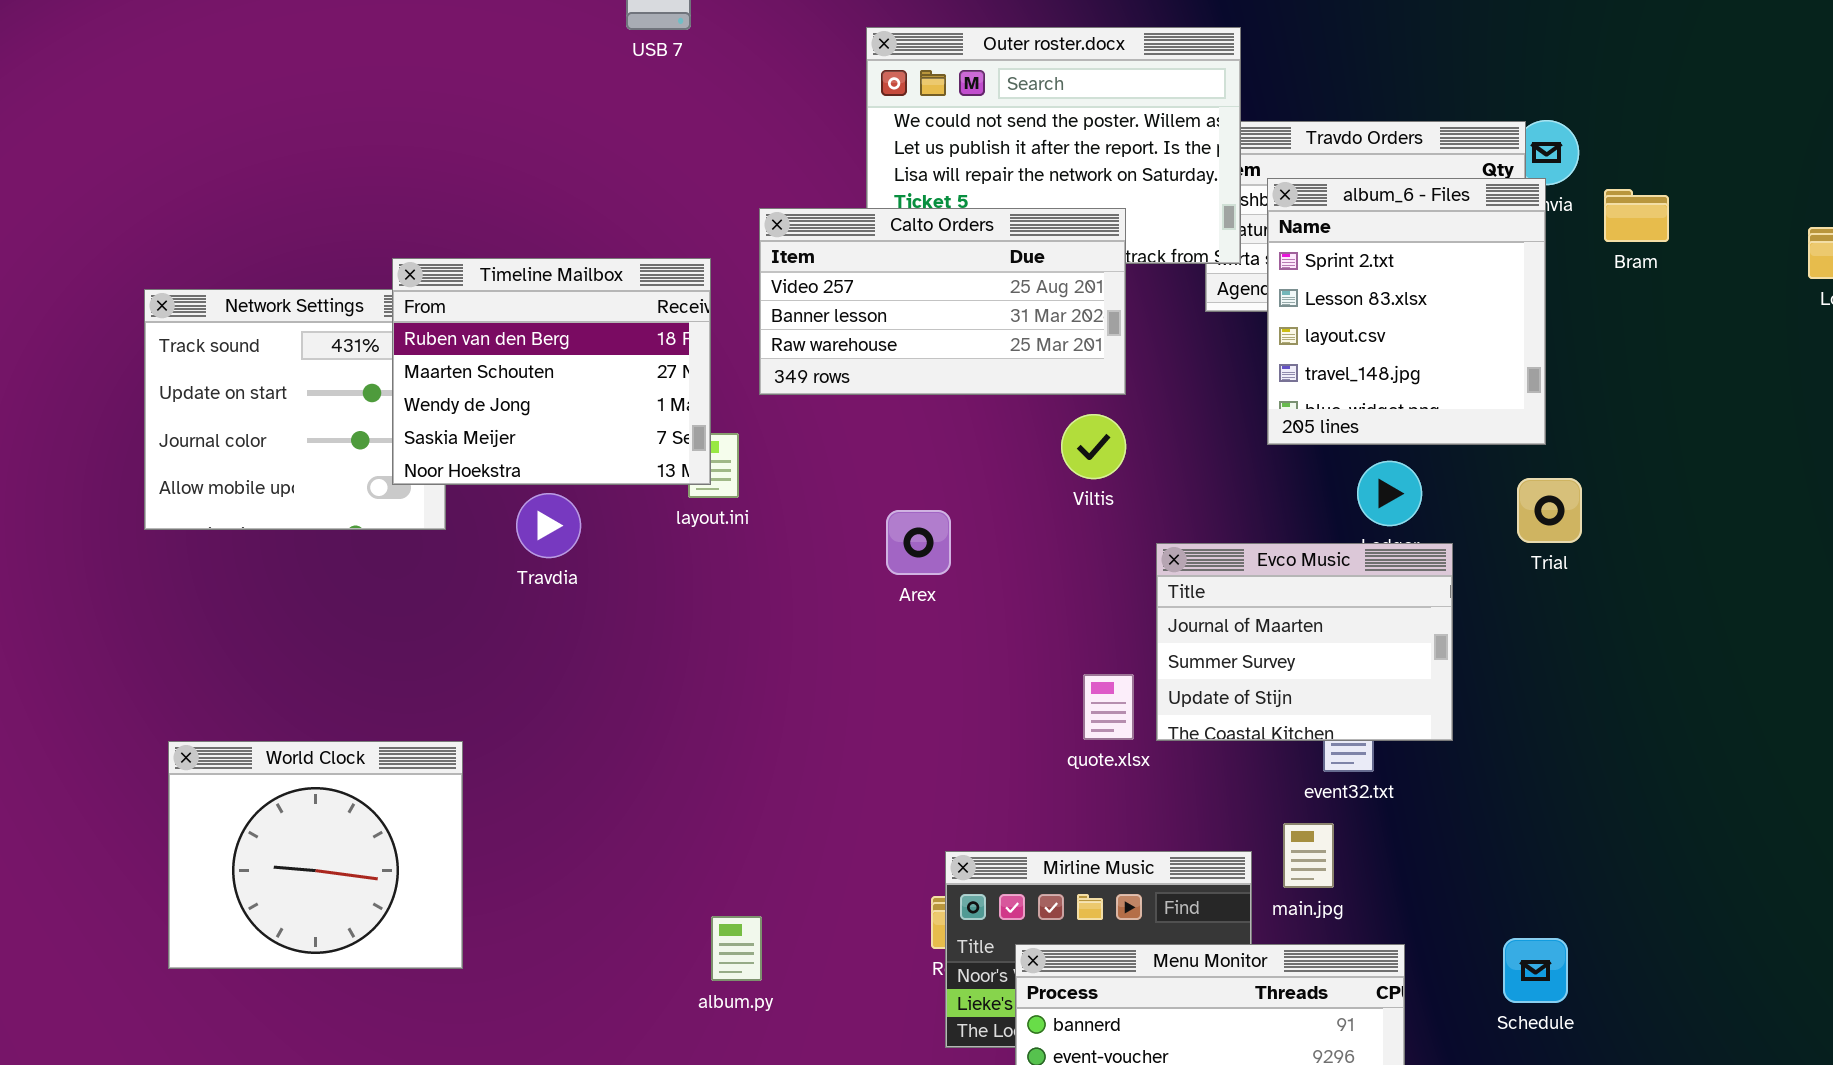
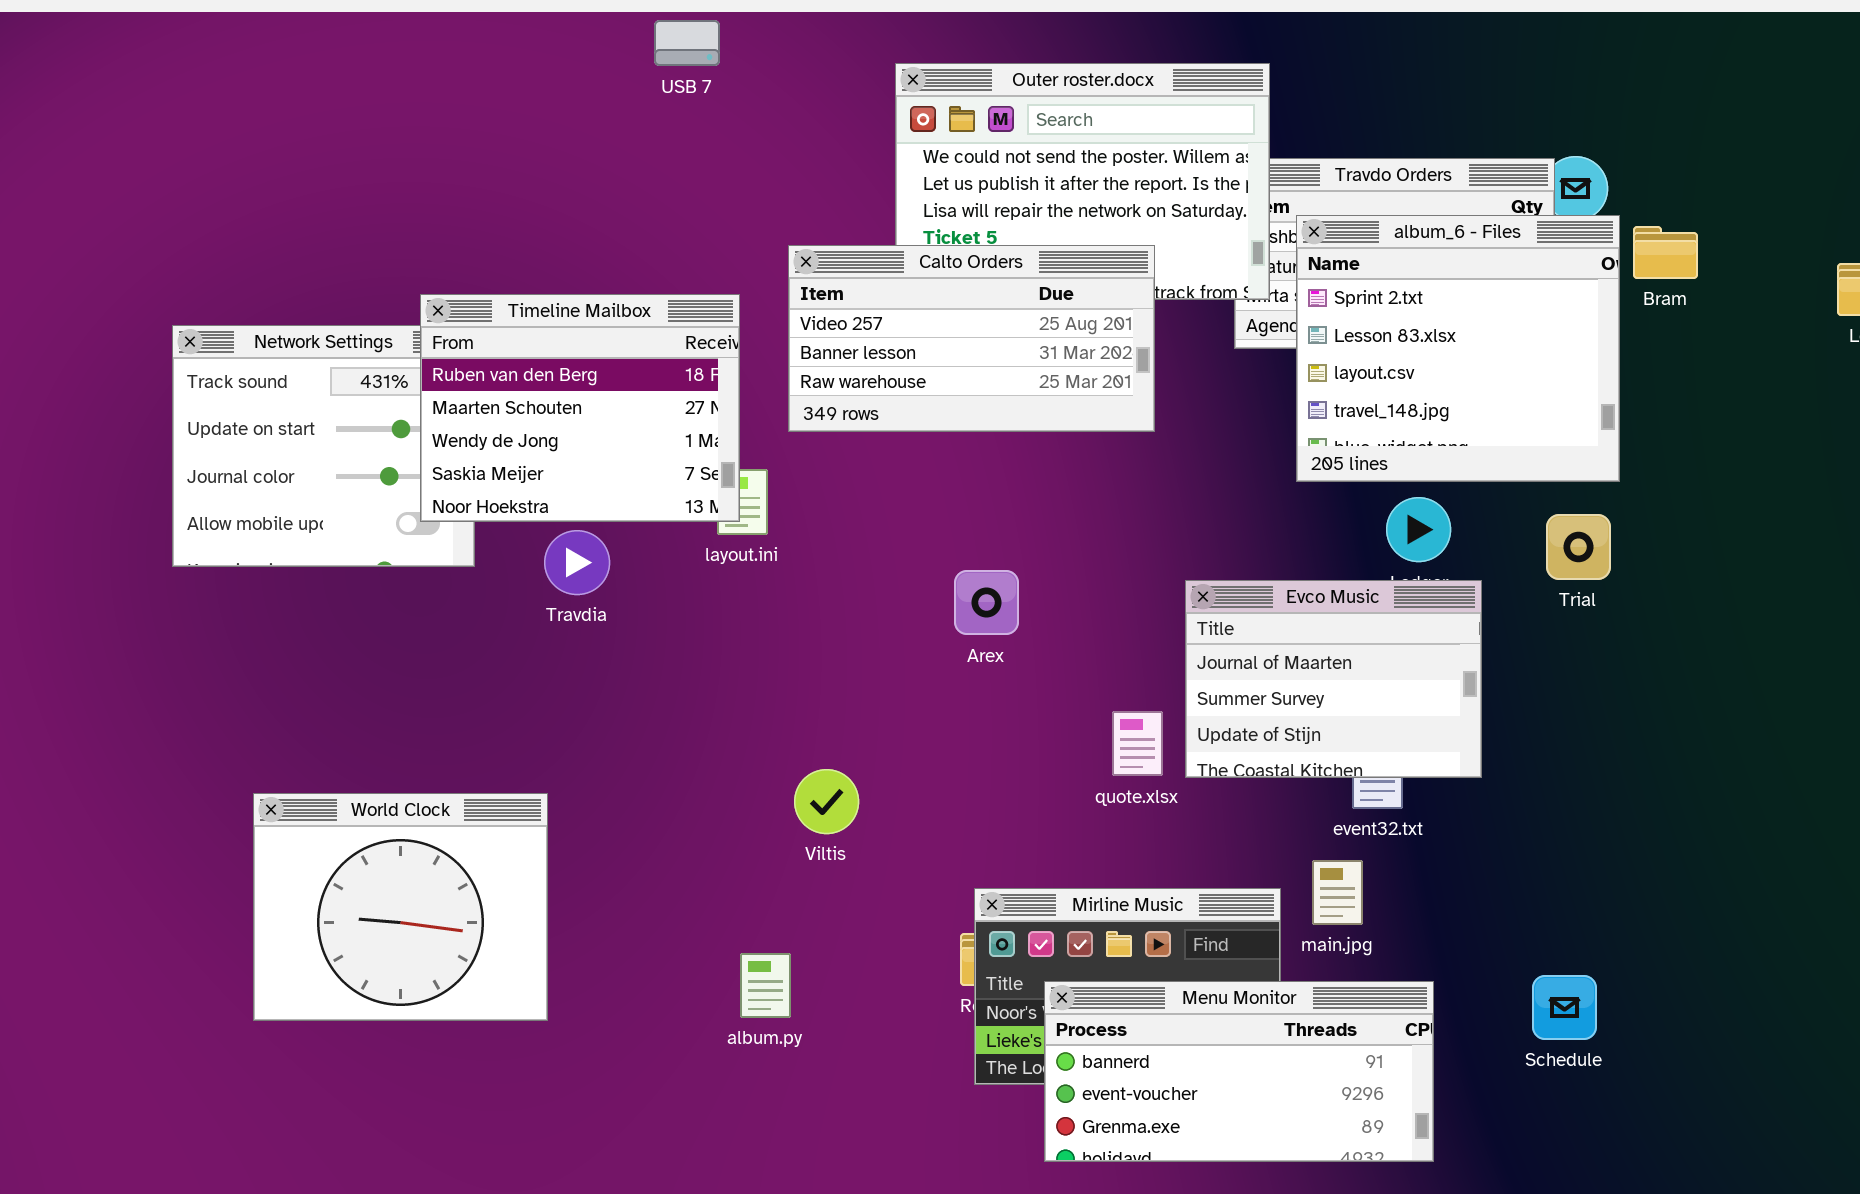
album_6 - Files: [1267,178,1546,445] -> [1296,215,1620,482], resized
Viltis: [1061,414,1126,479] -> [794,769,859,834], moved
Arex: [886,510,951,575] -> [954,570,1019,635], moved
World Clock: [168,741,463,969] -> [253,793,548,1021], moved

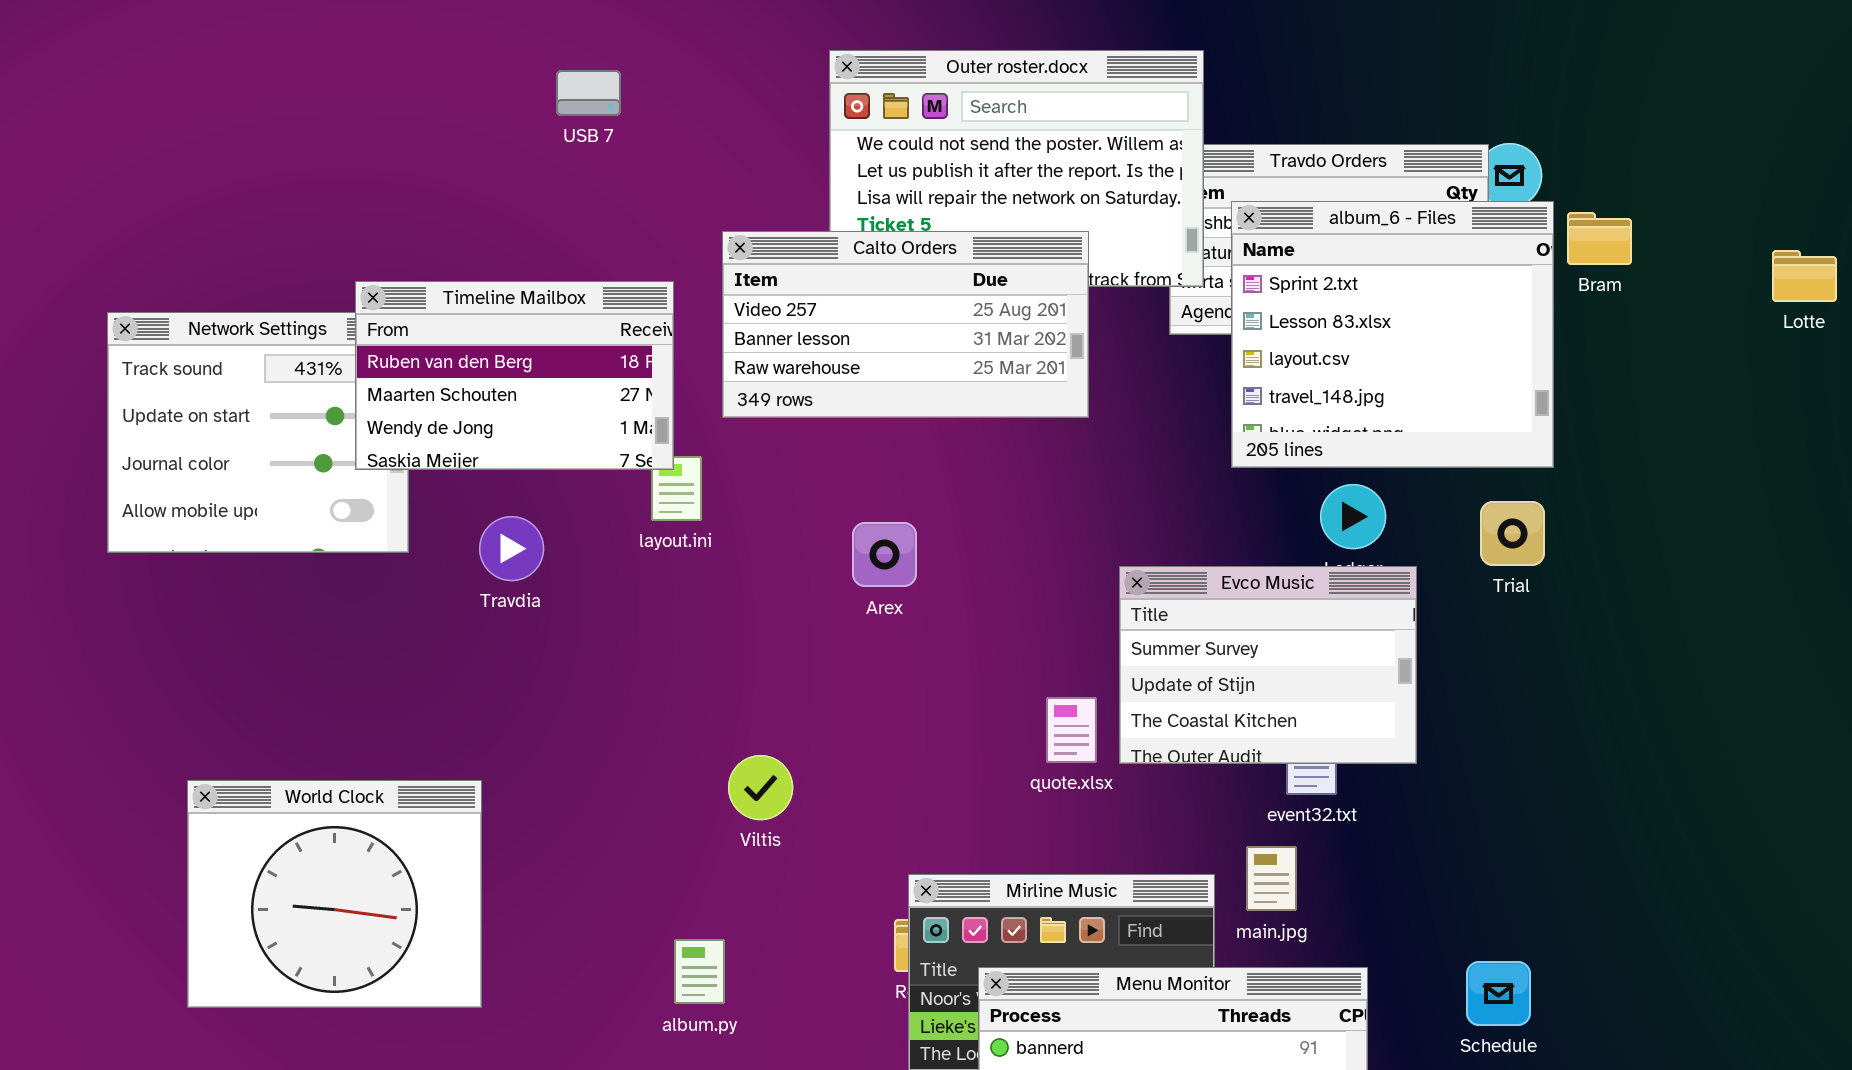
USB 7: [654,20,720,66] -> [556,70,621,116], moved
Timeline Mailbox: [420,294,740,522] -> [355,281,674,470], resized
Arex: [954,570,1019,635] -> [852,522,917,587], moved
Evco Music: [1185,580,1482,778] -> [1119,566,1417,764], scrolled down 1 row

